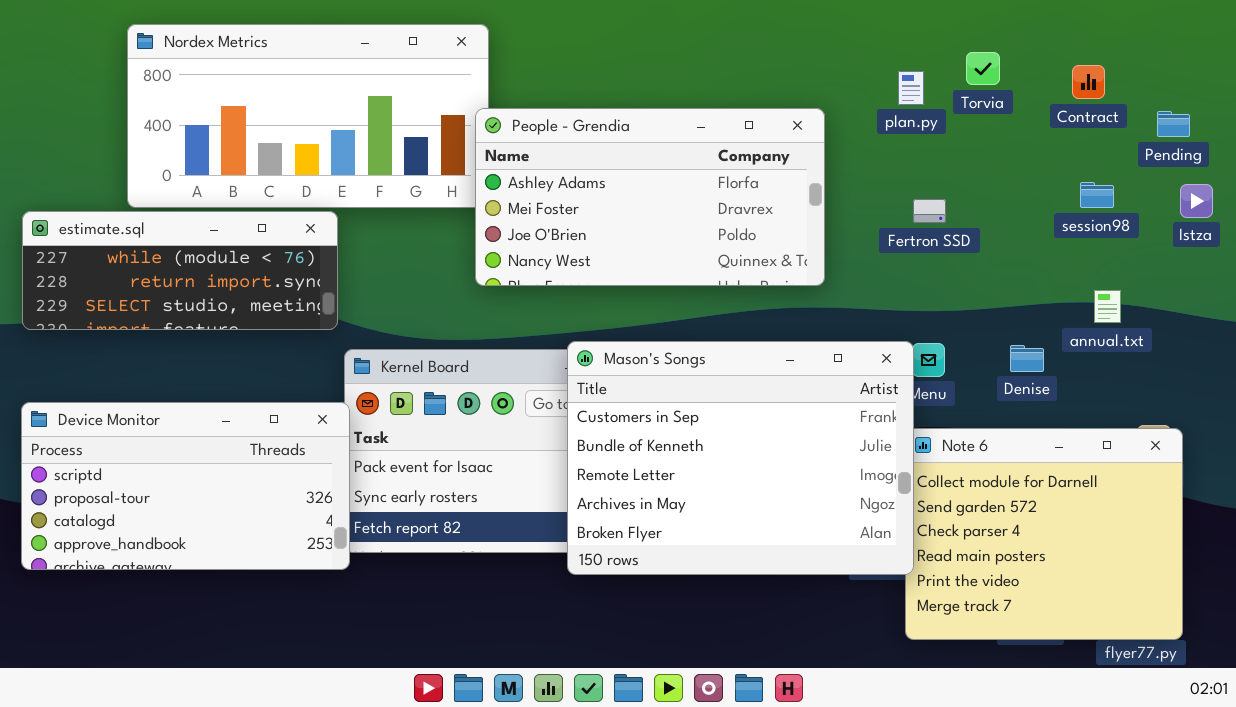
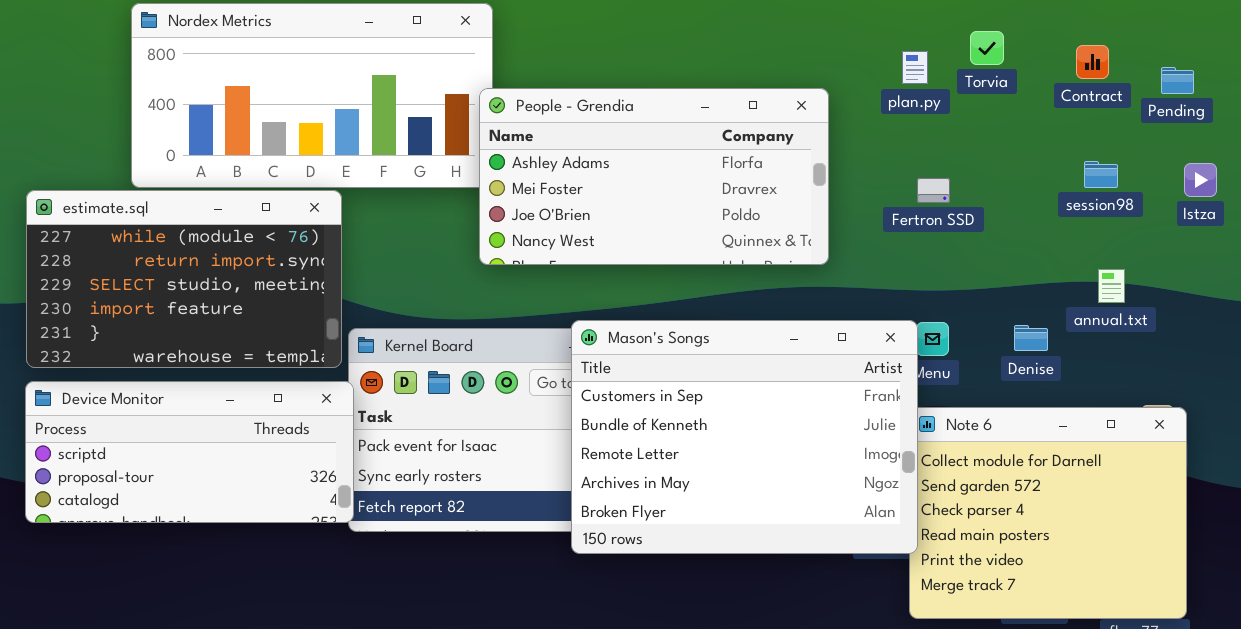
Pending: [1157,111,1190,137] -> [1161,67,1194,94], moved
estimate.sql: [22,211,338,330] -> [26,190,342,368], resized
Device Monitor: [21,402,350,570] -> [25,381,354,523], resized

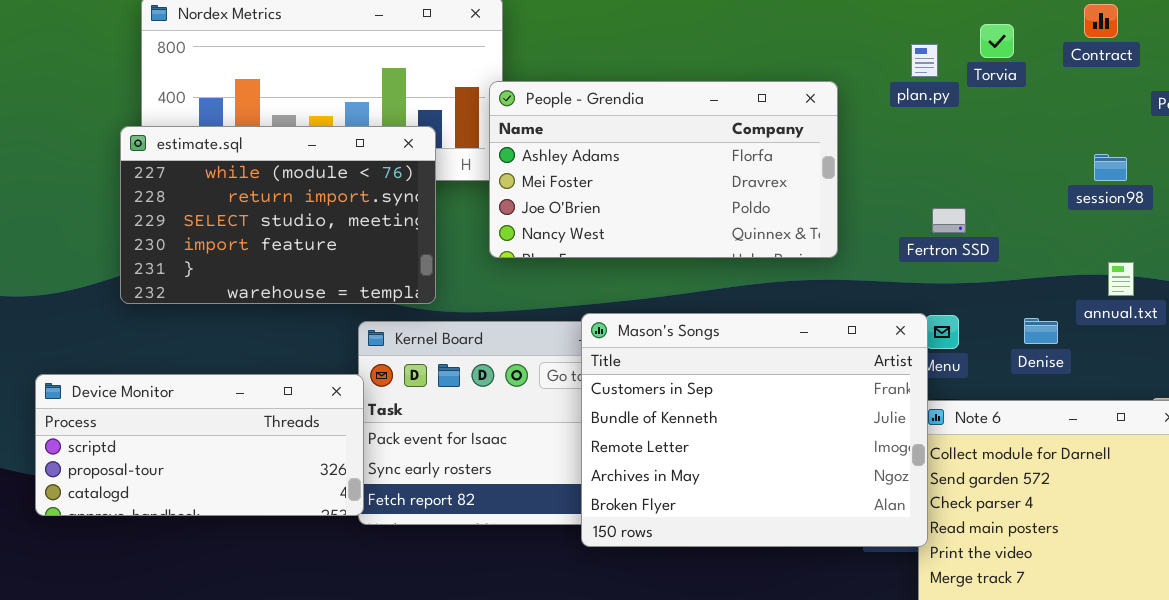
Contract: [1076,45,1109,79] -> [1084,4,1118,38], moved
Fertron SSD: [917,178,950,203] -> [932,208,966,233], moved
estimate.sql: [26,190,342,368] -> [120,126,436,304], moved

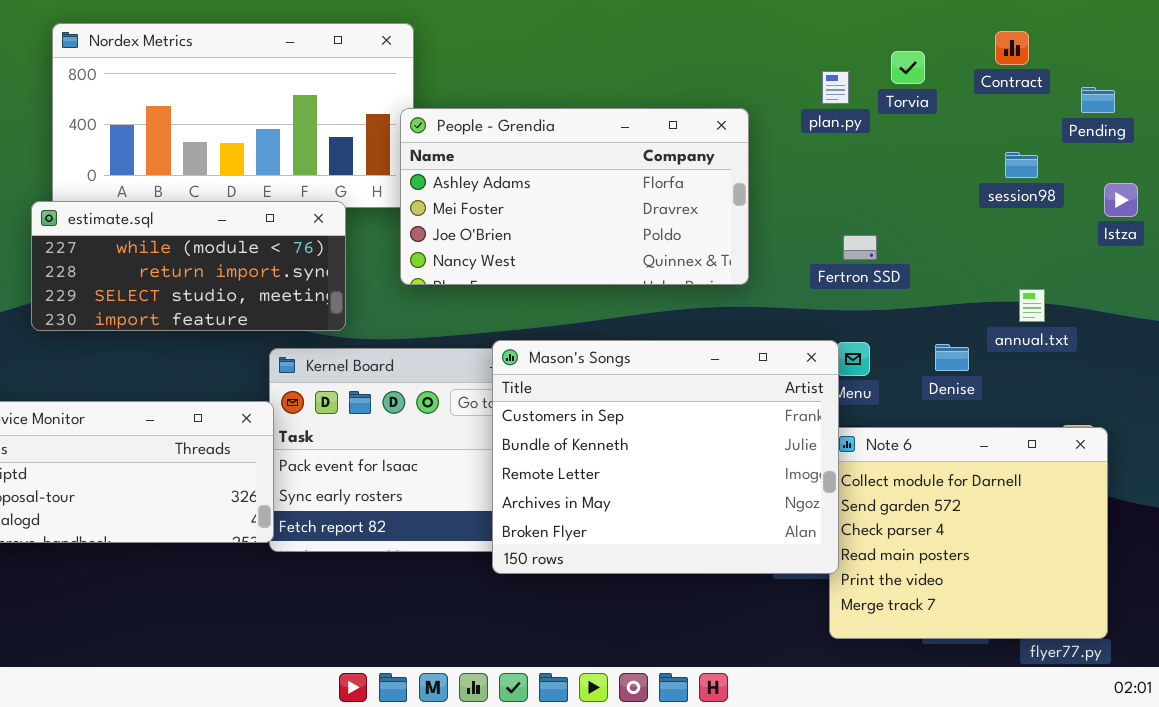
estimate.sql: [120,126,436,304] -> [31,201,346,331], resized
session98: [1094,154,1127,181] -> [1005,152,1038,178], moved

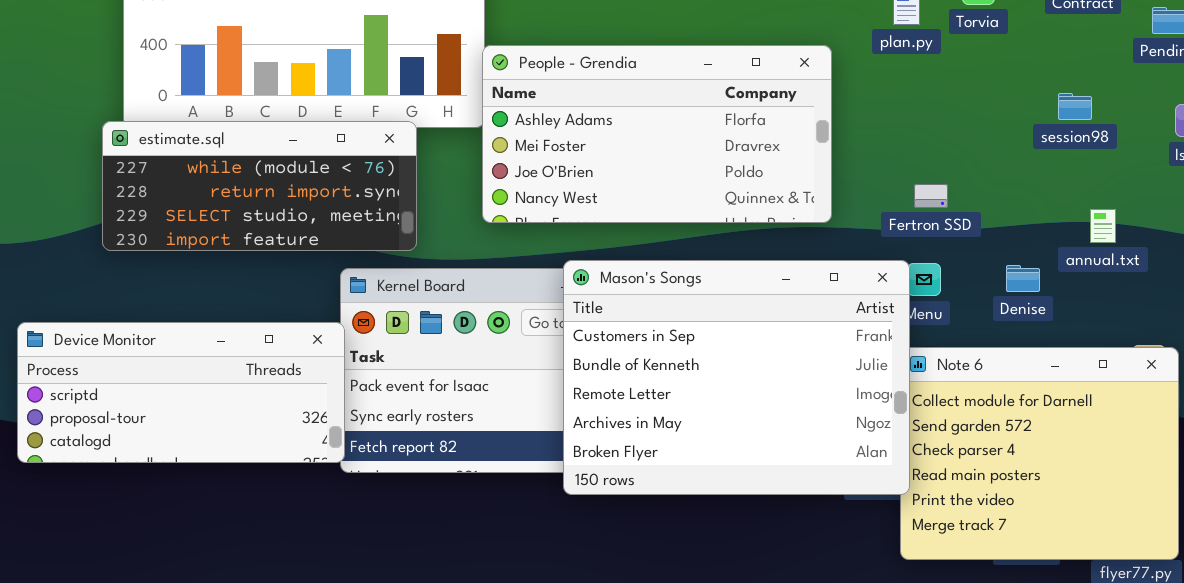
People - Grendia: [400,108,749,285] -> [482,45,832,223], moved
session98: [1005,152,1038,178] -> [1058,93,1092,120], moved
Fertron SSD: [843,235,877,260] -> [914,184,948,208], moved

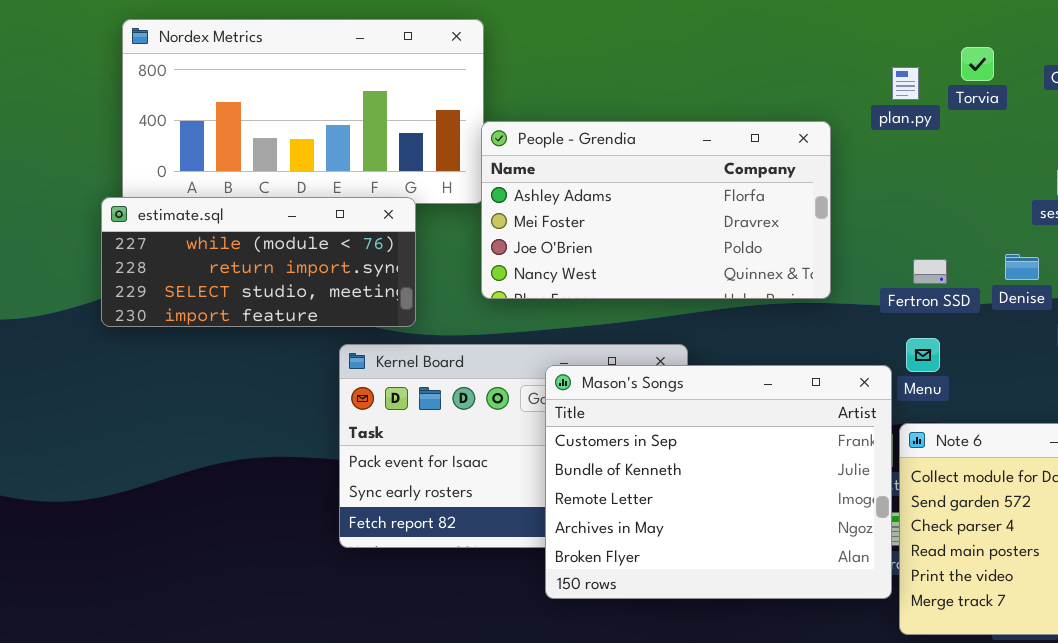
Mason's Songs: [563,260,910,495] -> [545,365,892,599], moved
Denise: [1006,265,1040,292] -> [1005,254,1039,280], moved
Device Monitor: [17,322,345,463] -> none, closed

